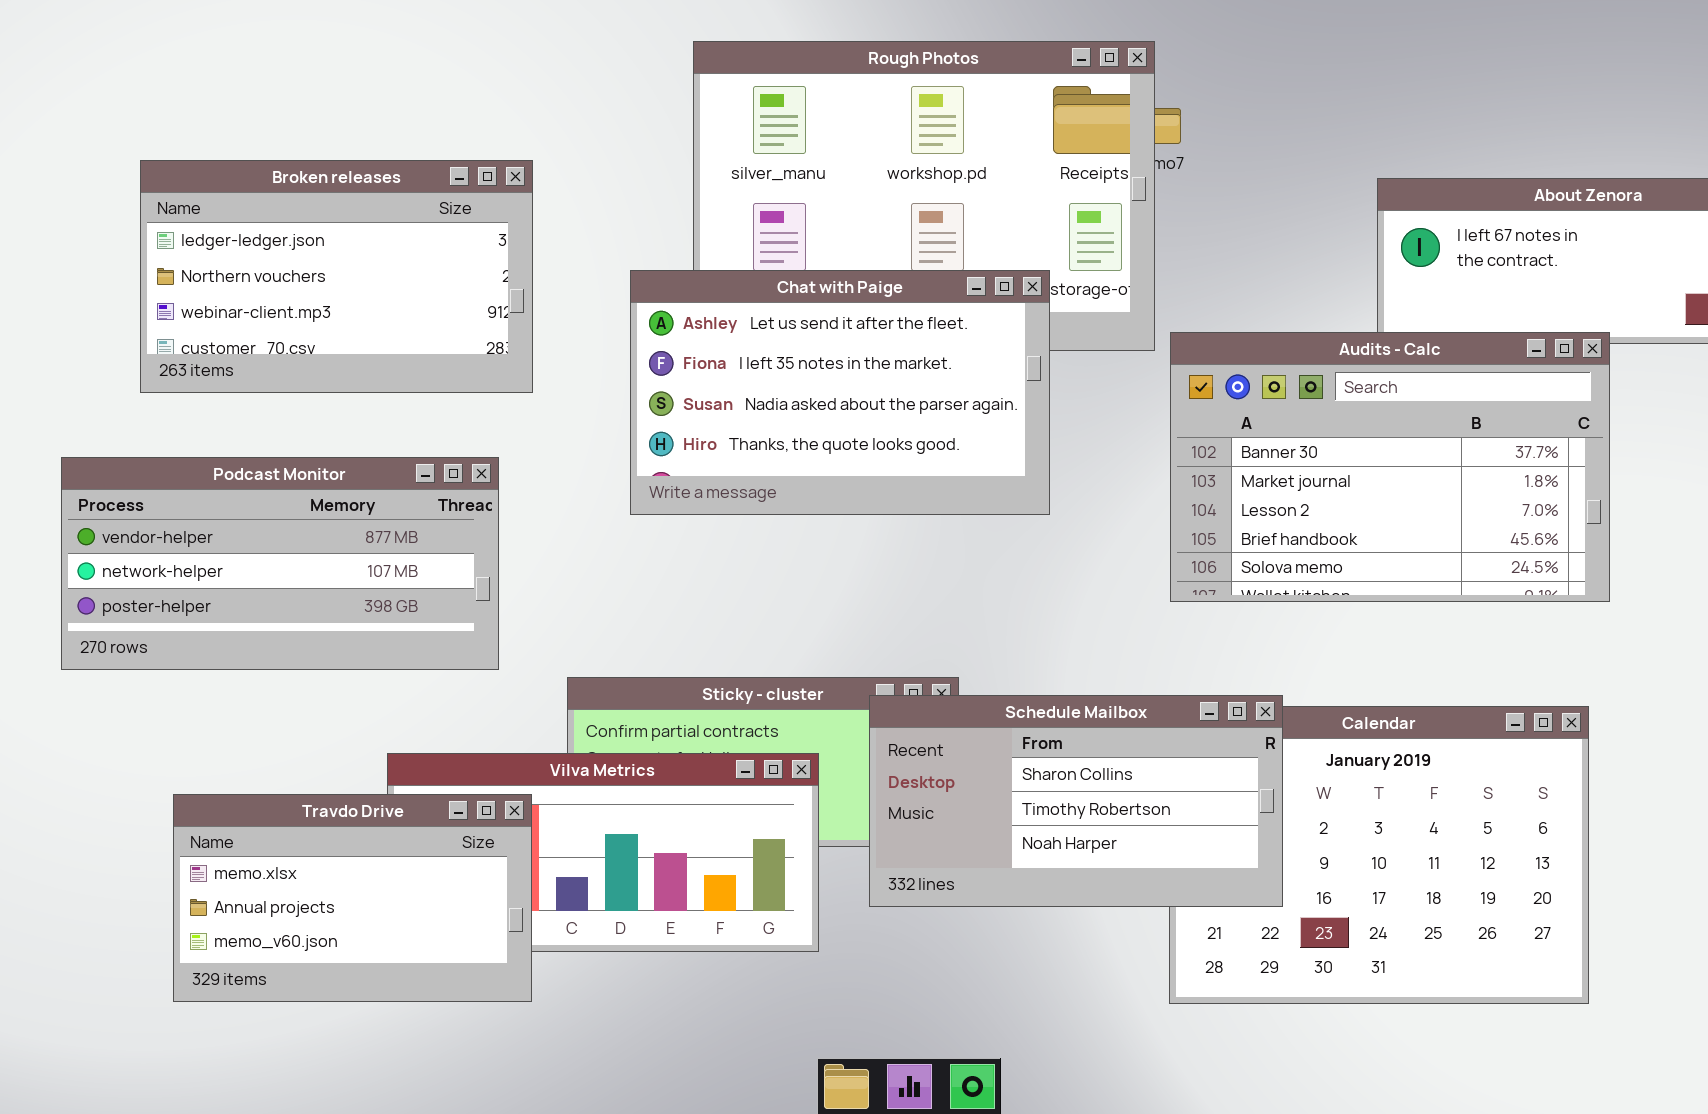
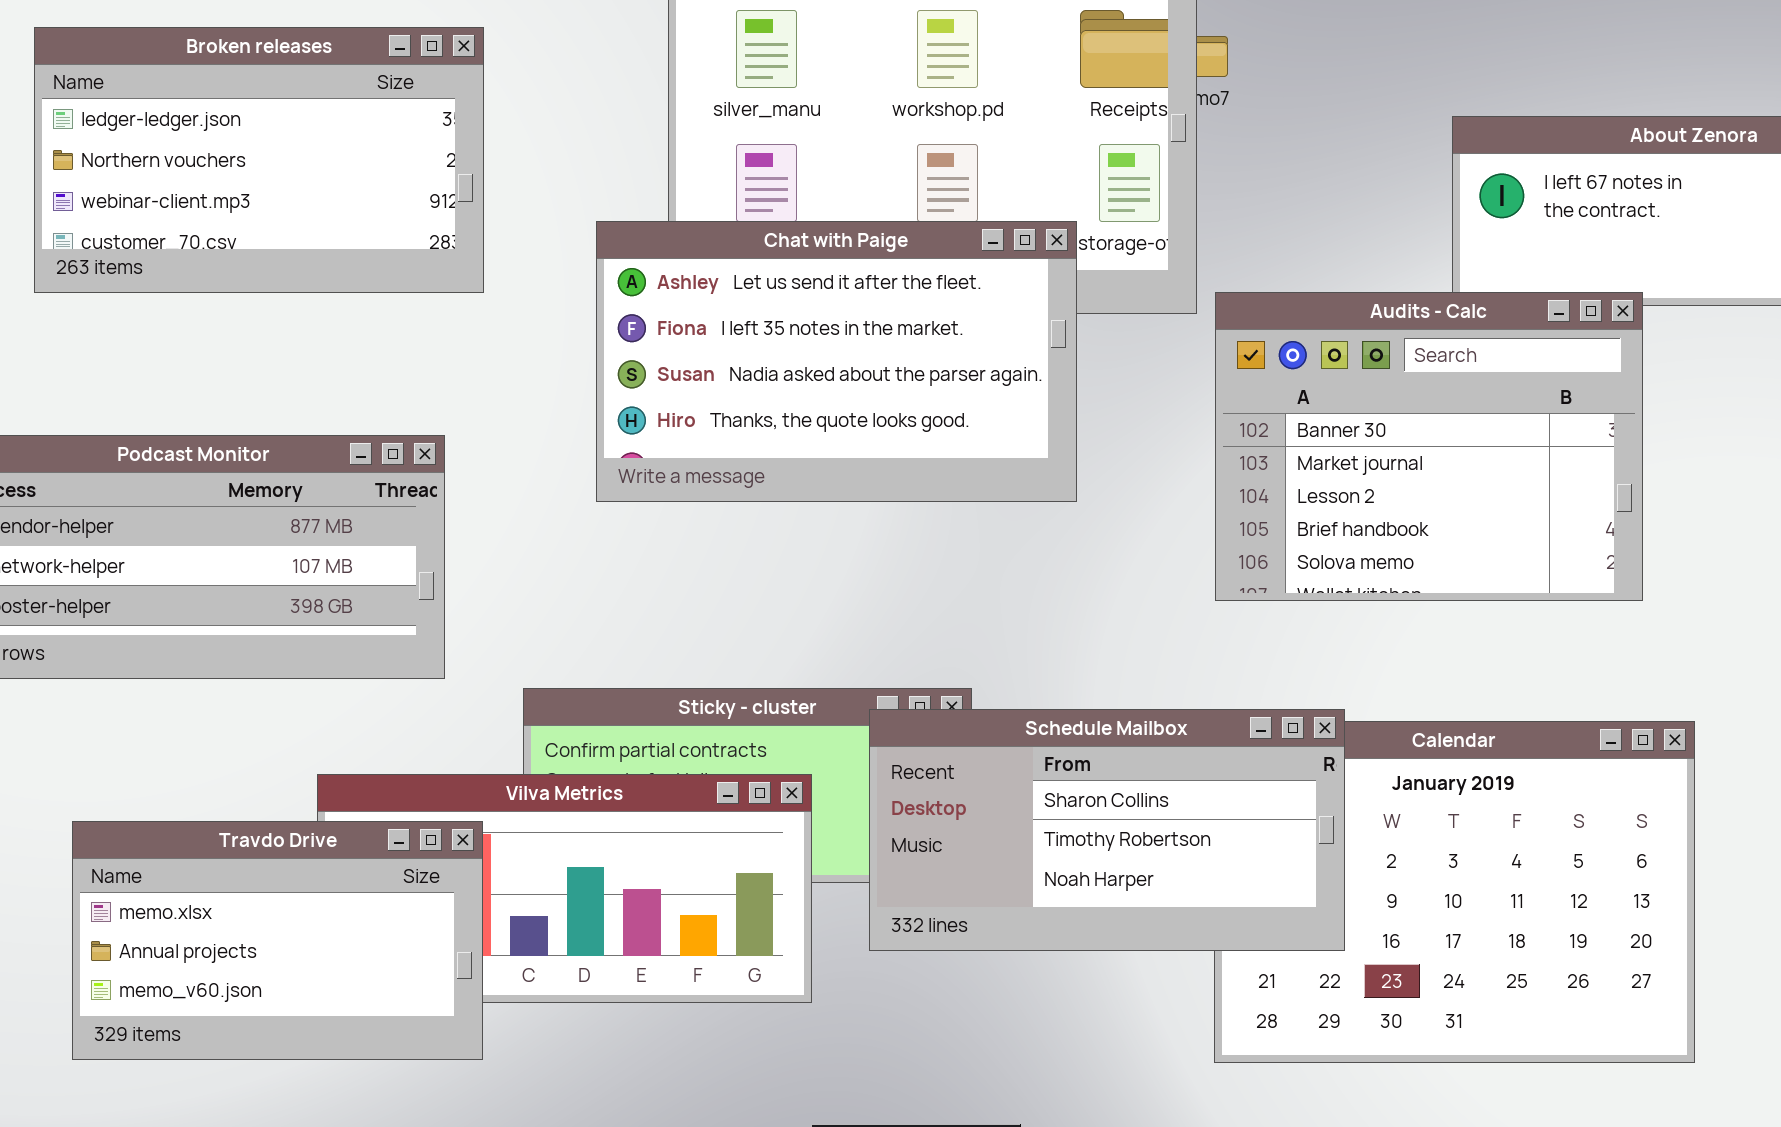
Broken releases: [140,160,533,393] -> [34,27,484,293], moved
Audits - Calc: [1170,332,1610,602] -> [1215,292,1643,601], resized

